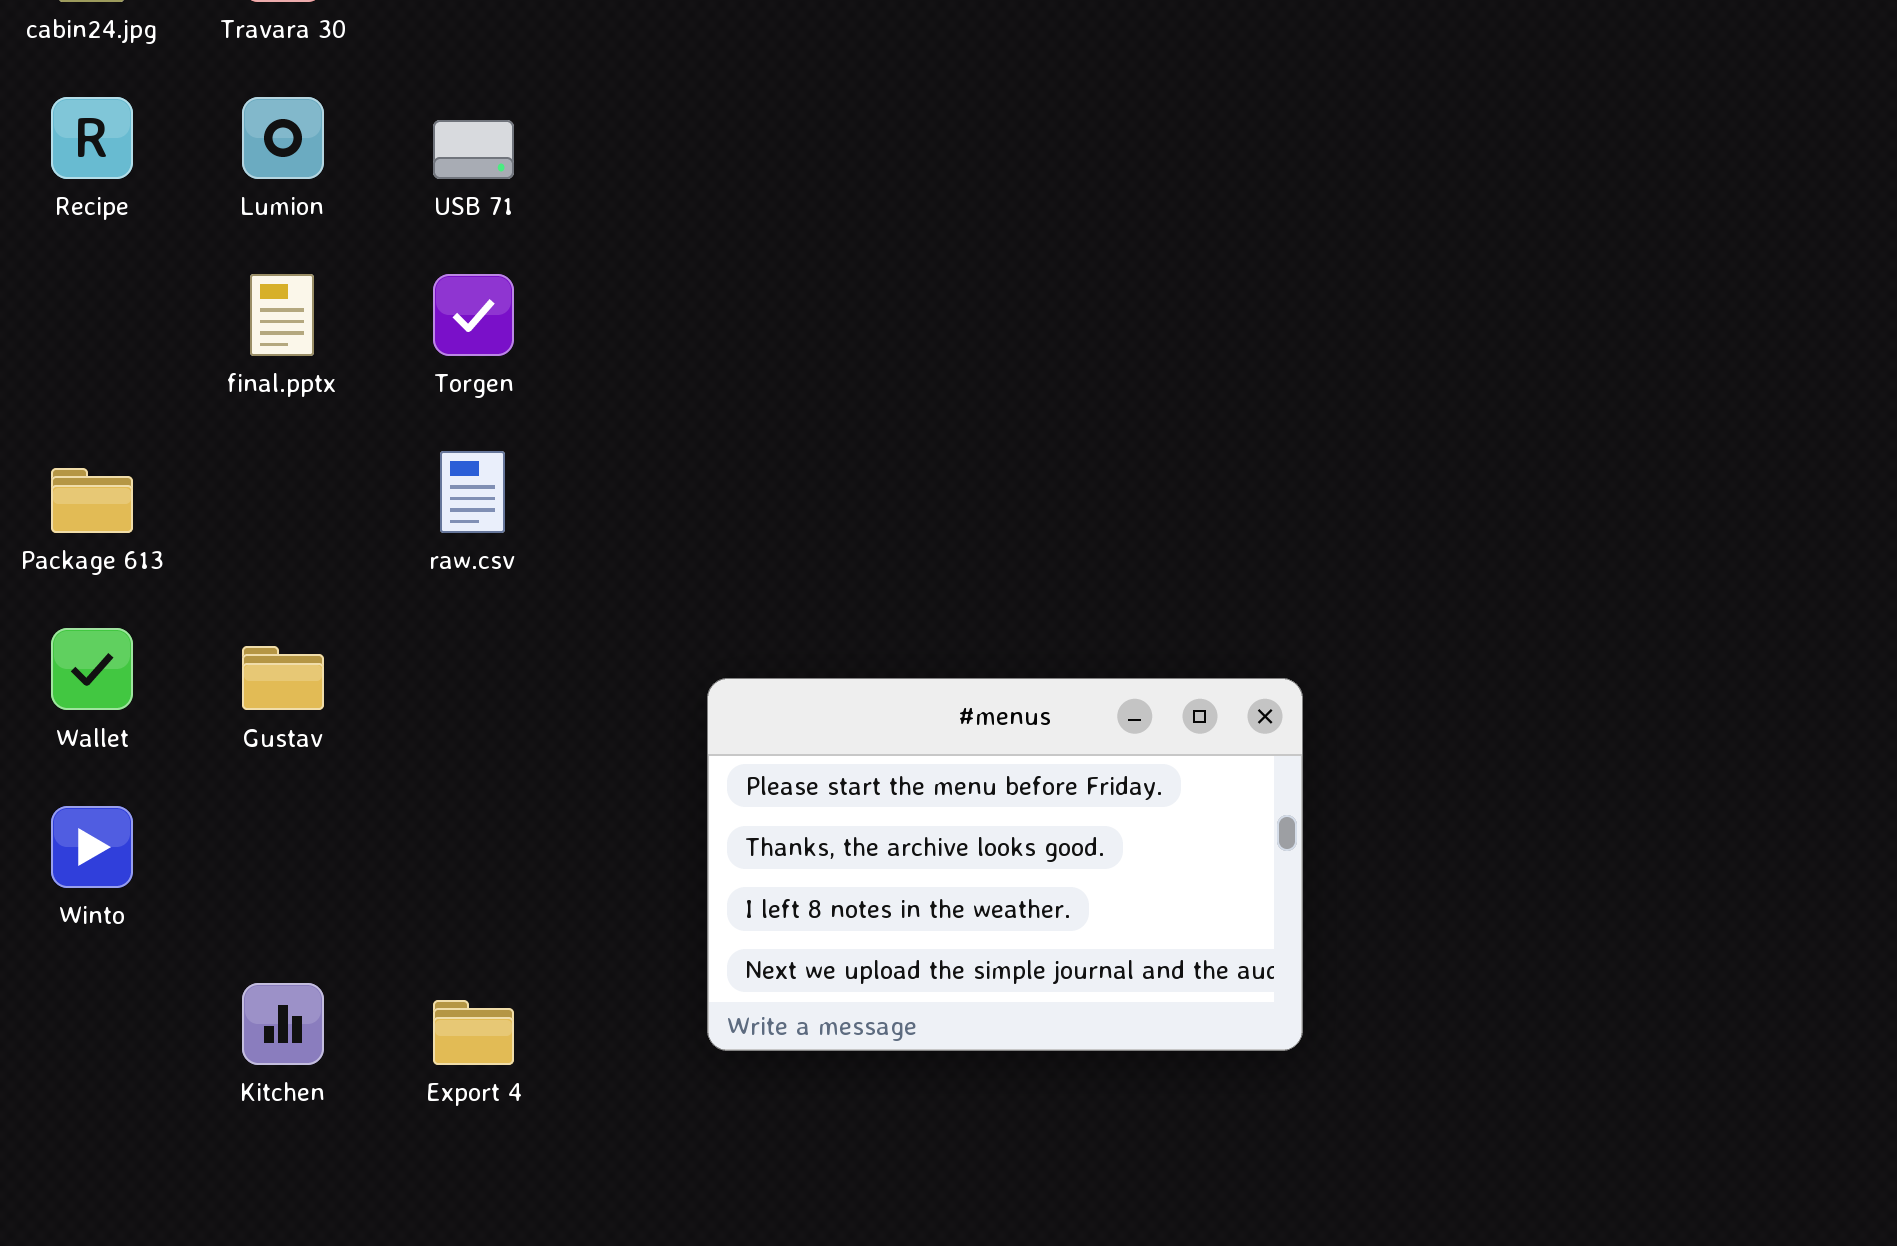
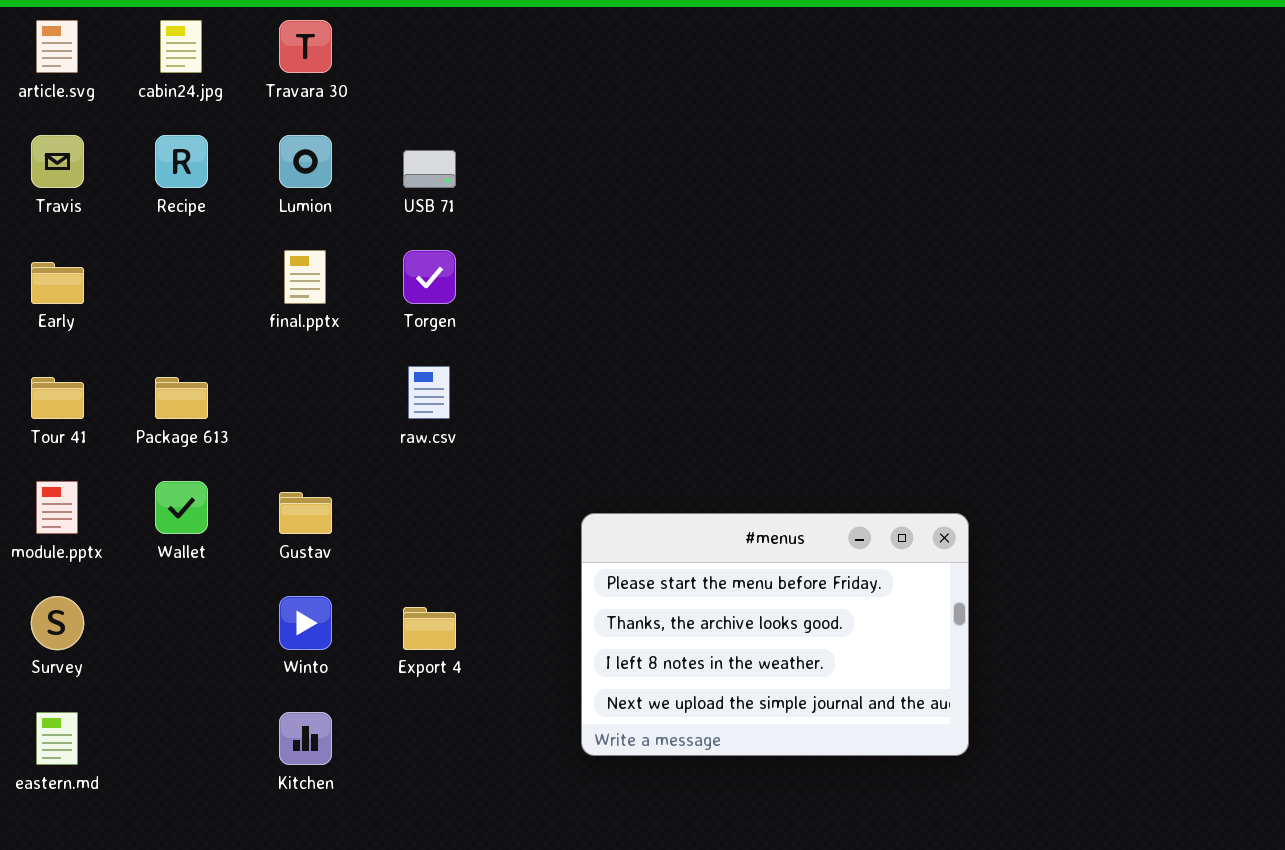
Winto: [51,806,133,888] -> [279,596,332,650], moved
Export 4: [433,1000,514,1065] -> [403,607,456,650], moved

